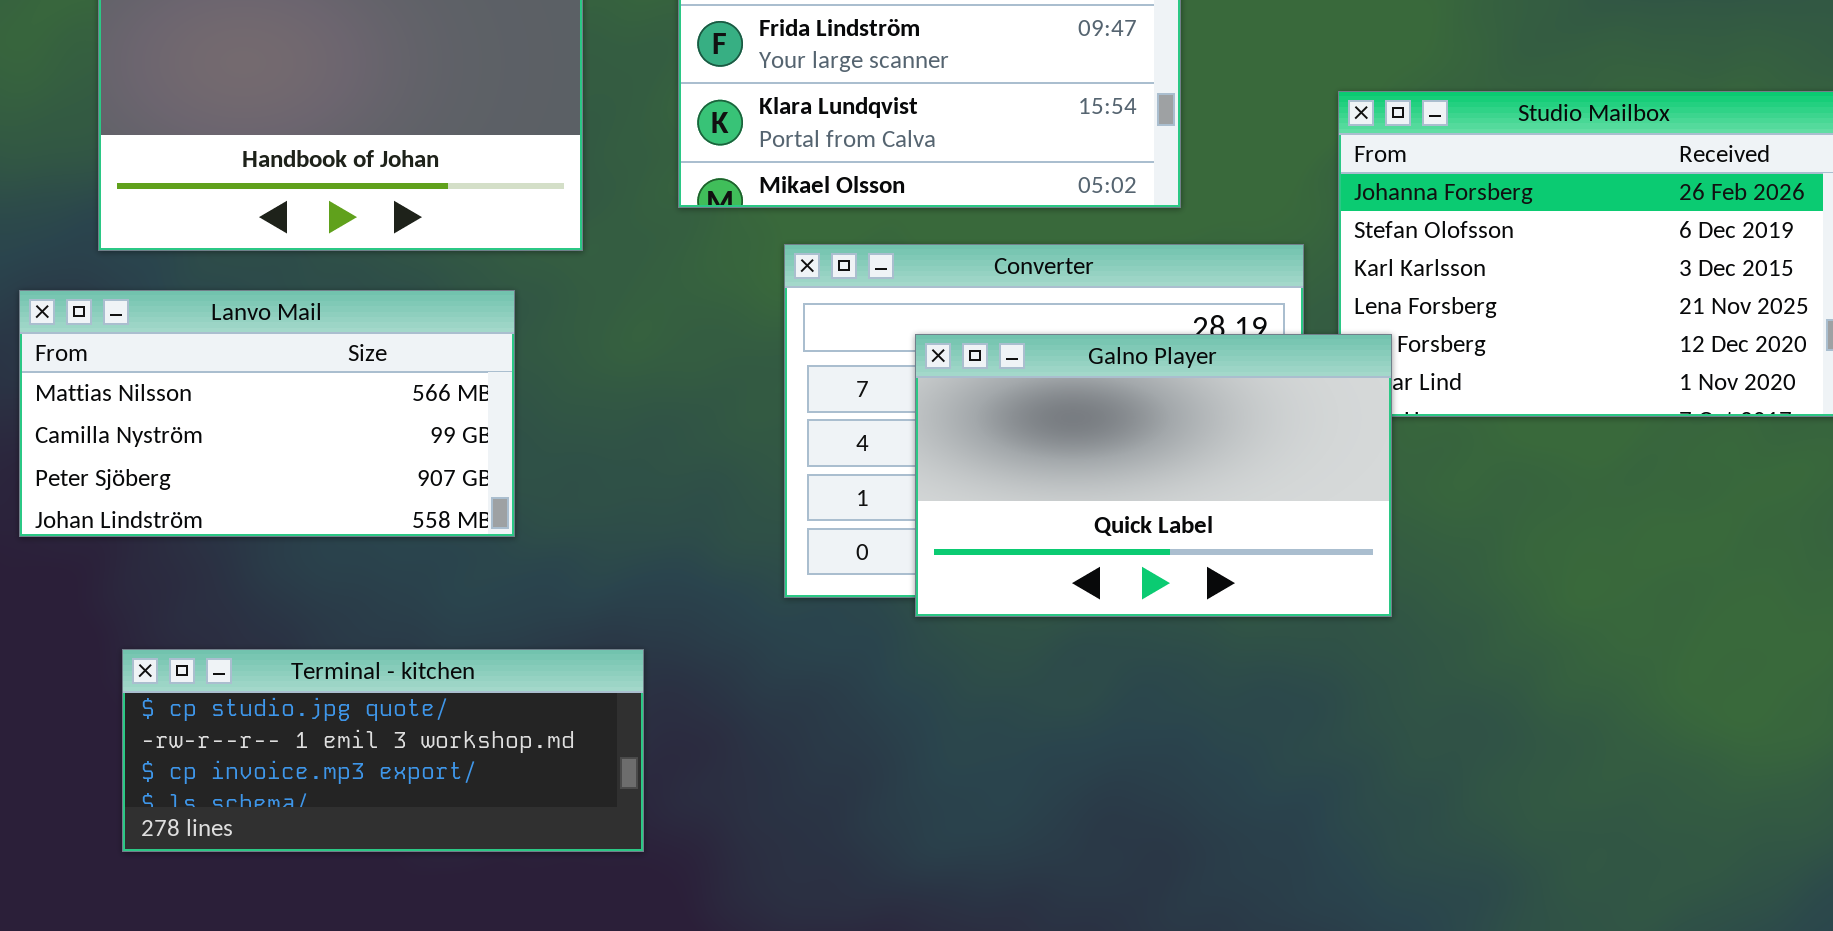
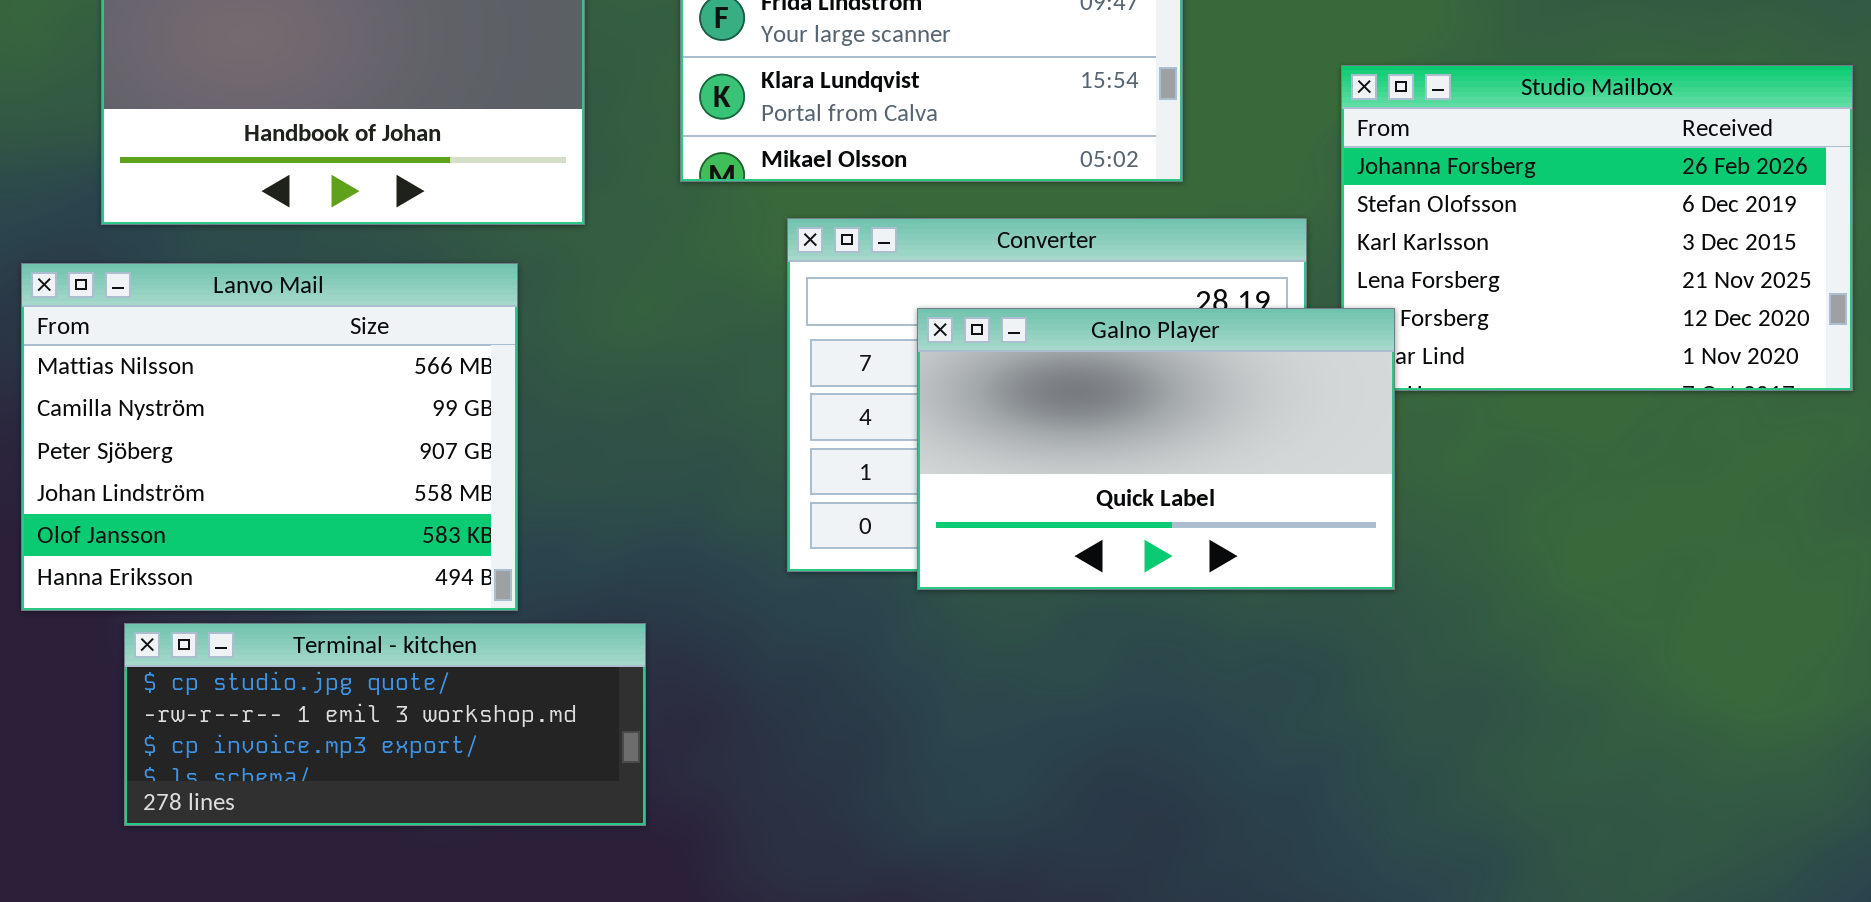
Lanvo Mail: [19,290,515,537] -> [21,263,518,611], resized

